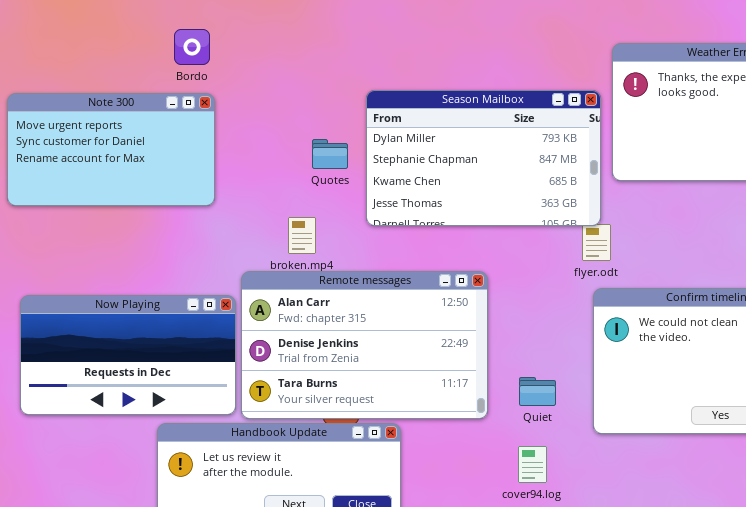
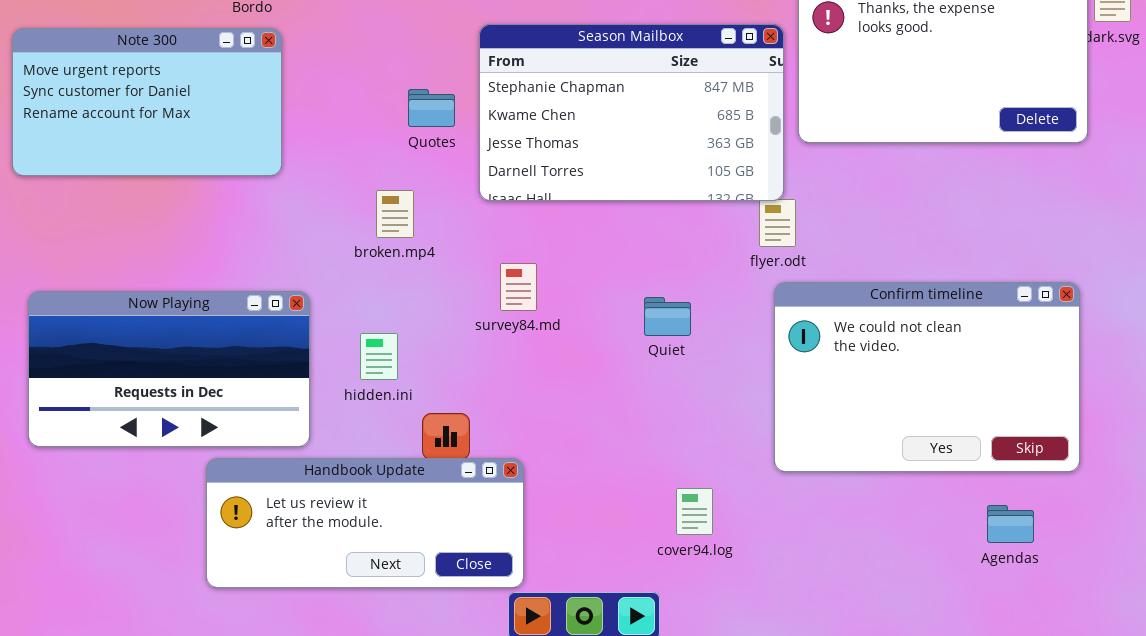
Season Mailbox: [366,90,601,226] -> [479,24,784,201], scrolled down 1 row
Remote messages: [241,271,488,419] -> none, closed
Quiet: [519,377,556,406] -> [644,297,691,336], moved

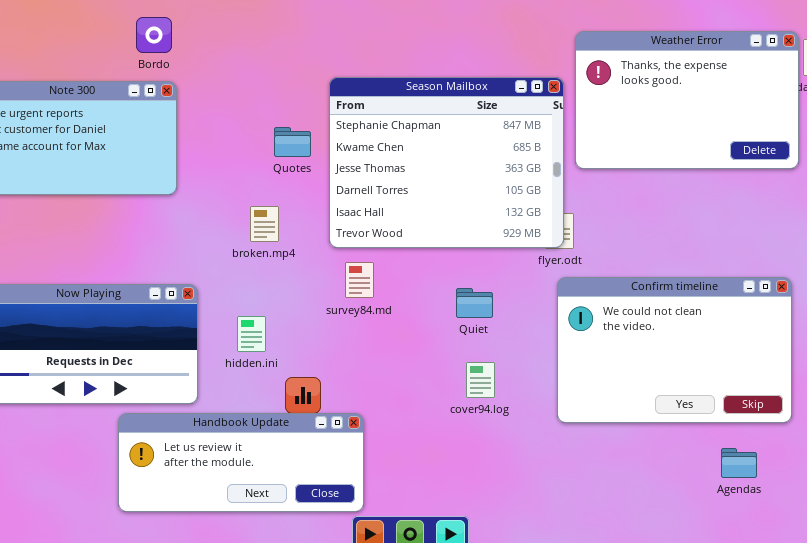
Season Mailbox: [479,24,784,201] -> [329,77,564,248], resized
cover94.log: [676,488,713,535] -> [466,362,495,398], moved

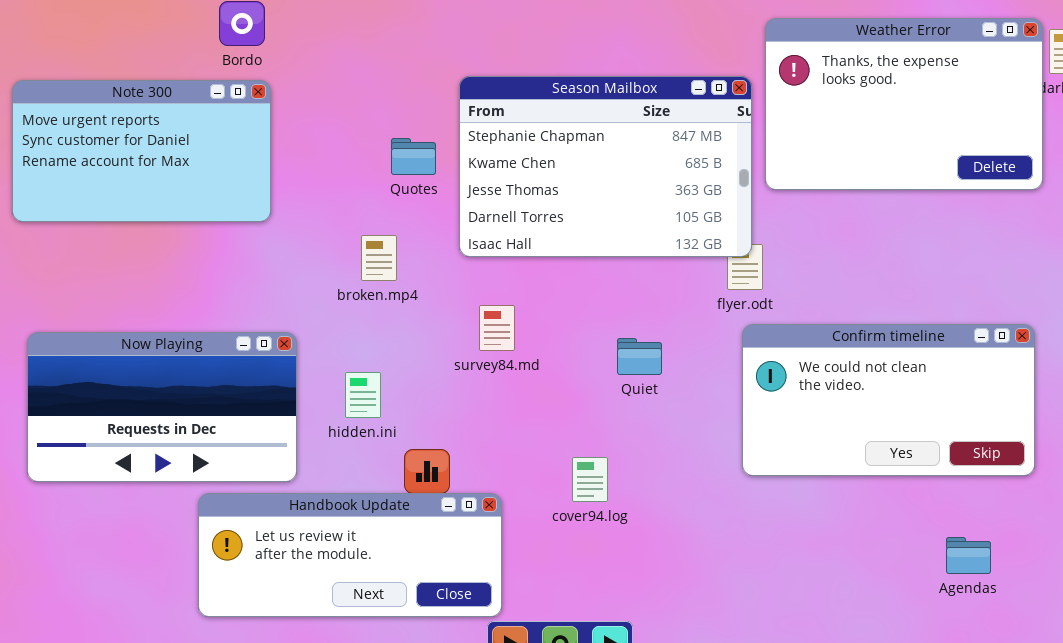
Season Mailbox: [329,77,564,248] -> [459,76,752,257], resized
Confirm timeline: [557,277,792,423] -> [742,324,1035,476], resized
cover94.log: [466,362,495,398] -> [572,457,608,502], moved

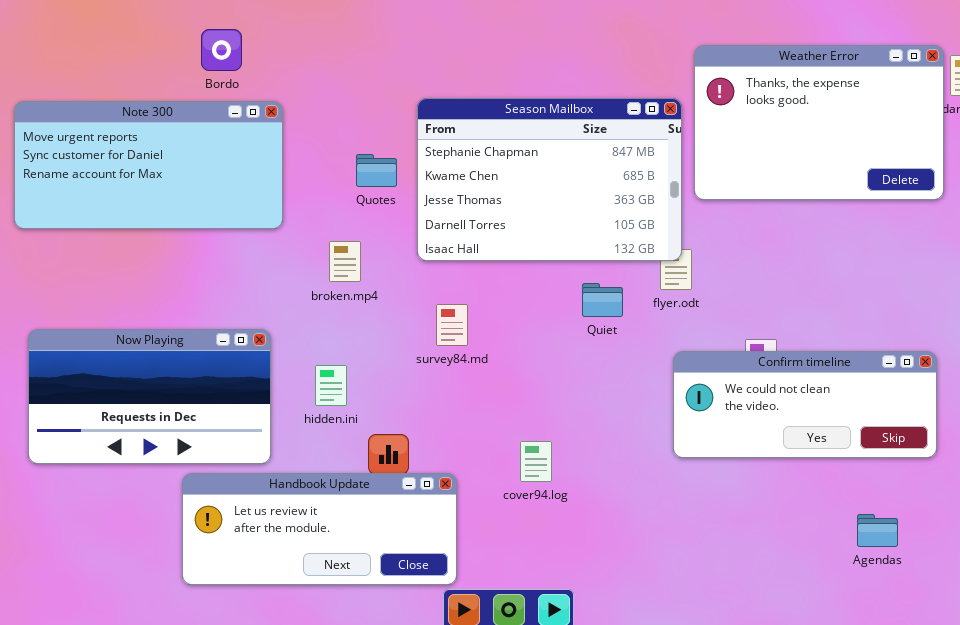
Note 300: [12,80,271,222] -> [14,101,283,229], resized
Confirm timeline: [742,324,1035,476] -> [673,351,937,458], resized
Quiet: [617,338,662,375] -> [582,283,623,317], moved

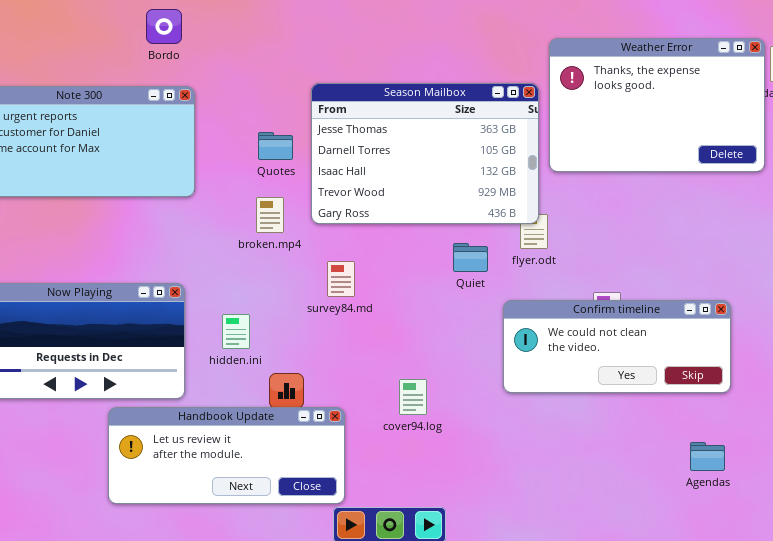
Bordo: [201,29,242,71] -> [146,9,182,44], moved
Season Mailbox: [417,98,682,261] -> [311,83,539,224], scrolled down 2 rows
broken.mp4: [329,241,361,282] -> [256,197,284,233], moved
Confirm timeline: [673,351,937,458] -> [503,300,731,393], moved

